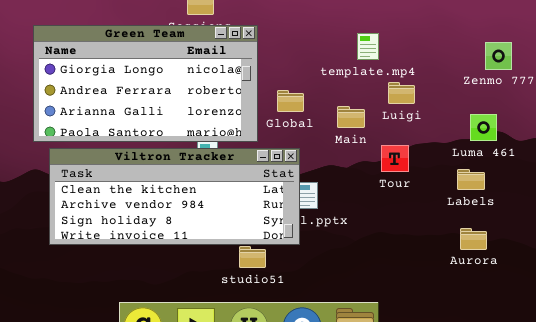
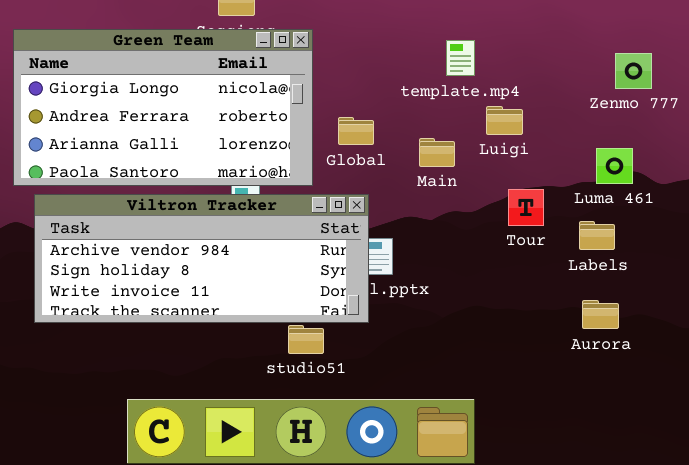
Tour: [381,145,409,172] -> [508,189,544,226], moved
Viltron Tracker: [49,148,300,245] -> [34,194,369,323], scrolled down 1 row

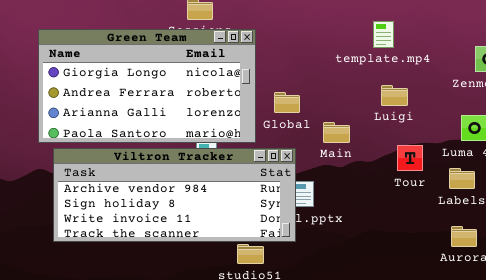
template.mp4: [446,40,475,76] -> [373,21,394,48], moved
Main: [419,138,455,167] -> [323,122,350,143], moved

